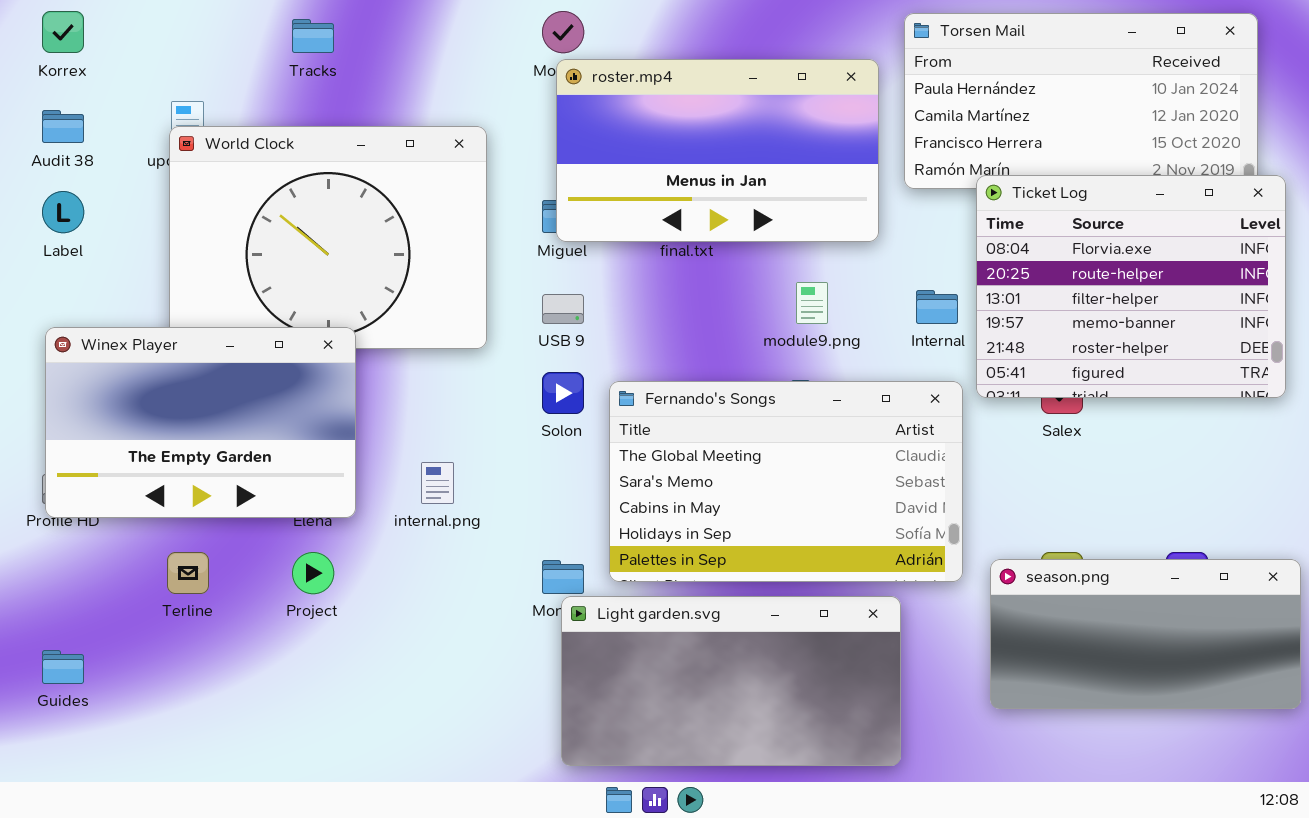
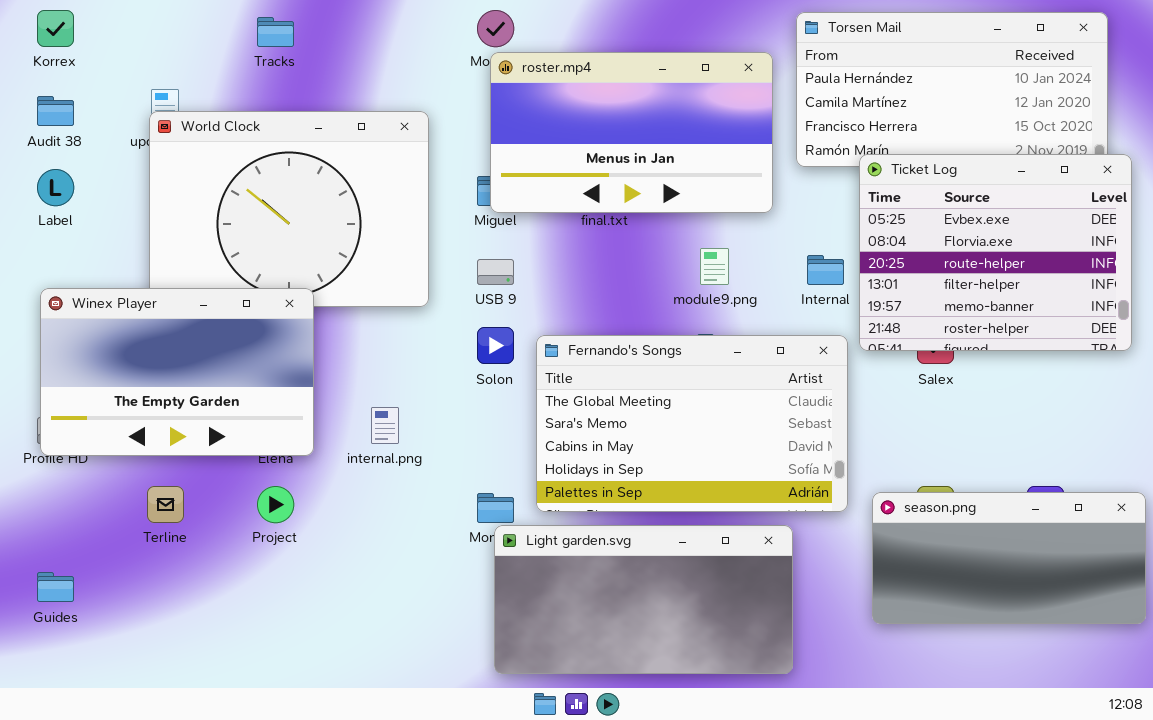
Ticket Log: [976,175,1286,398] -> [859,154,1132,351], scrolled up 1 row

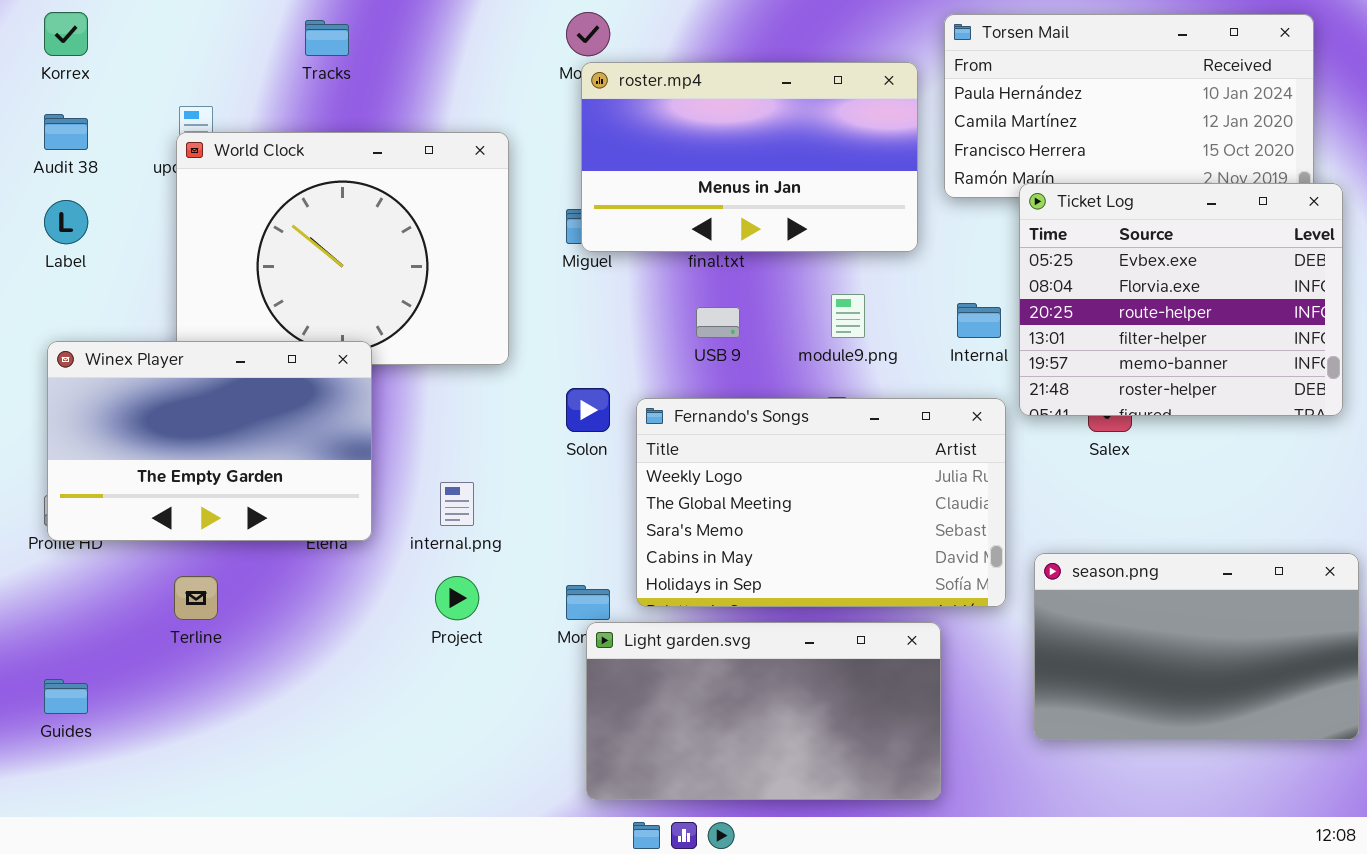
USB 9: [477,259,514,285] -> [696,307,740,338], moved
Fernando's Songs: [536,335,848,512] -> [636,398,1006,607], scrolled up 1 row
Project: [257,486,294,523] -> [435,576,479,620], moved
season.png: [872,492,1146,624] -> [1034,553,1359,740], resized

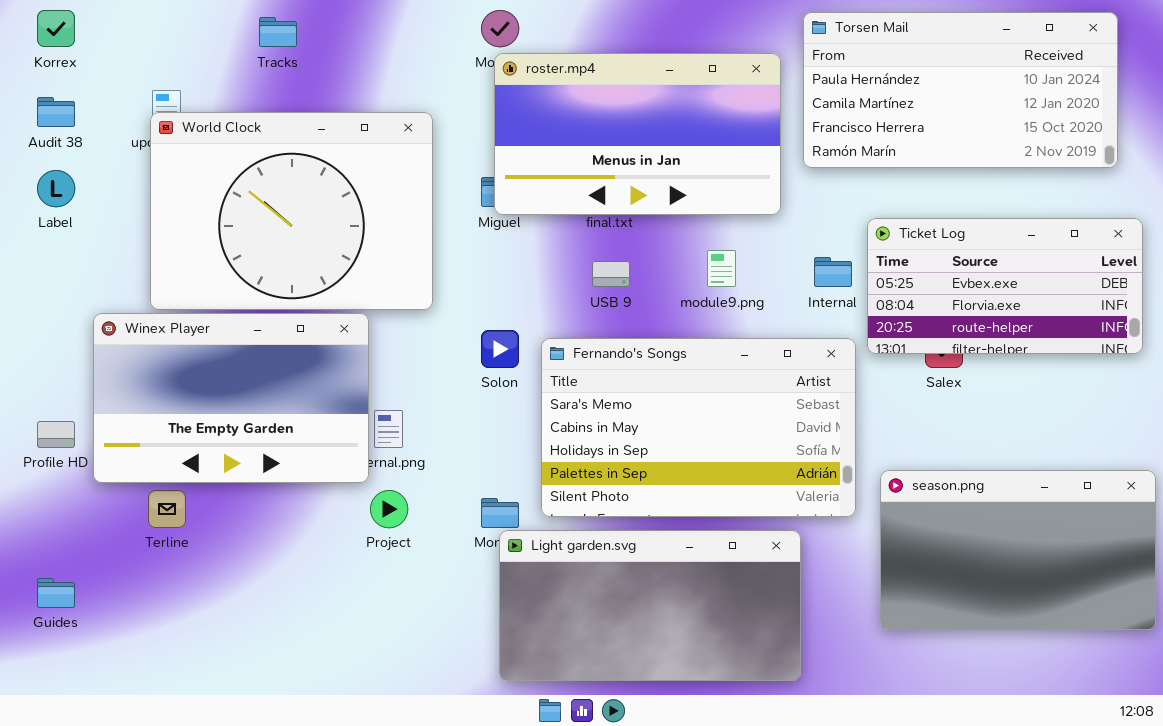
Ticket Log: [1019,183,1343,416] -> [867,218,1143,354], resized
Winex Player: [47,341,372,541] -> [93,313,369,483], moved
Fernando's Songs: [636,398,1006,607] -> [541,338,856,517], scrolled down 2 rows

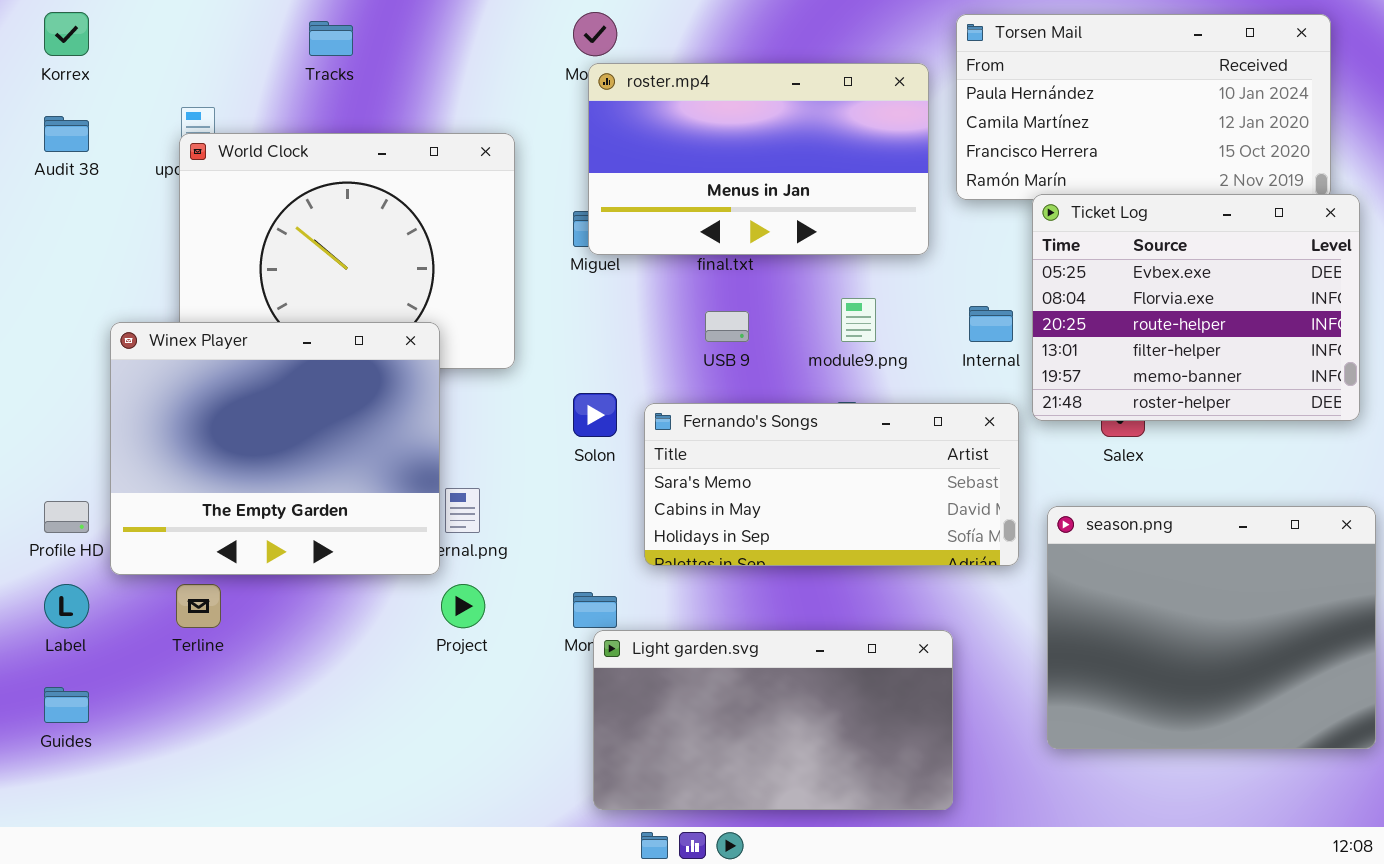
Label: [37,170,75,207] -> [44,584,89,628], moved
Ticket Log: [867,218,1143,354] -> [1032,194,1360,421], resized
Winex Player: [93,313,369,483] -> [110,322,440,575], resized
Fernando's Songs: [541,338,856,517] -> [644,403,1019,566], resized
season.png: [880,470,1156,630] -> [1047,506,1376,749], resized

